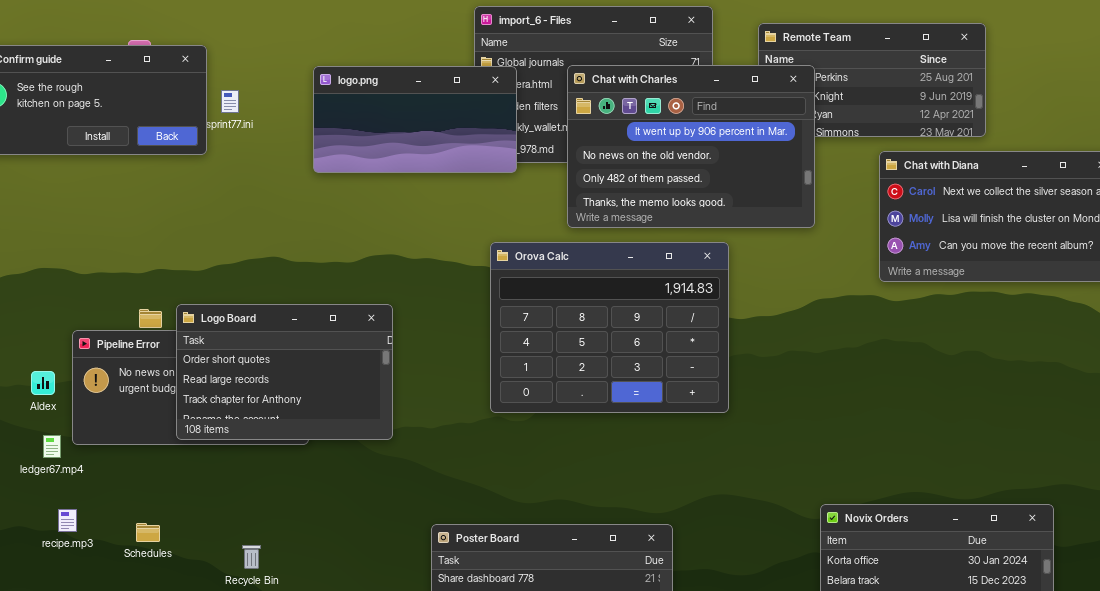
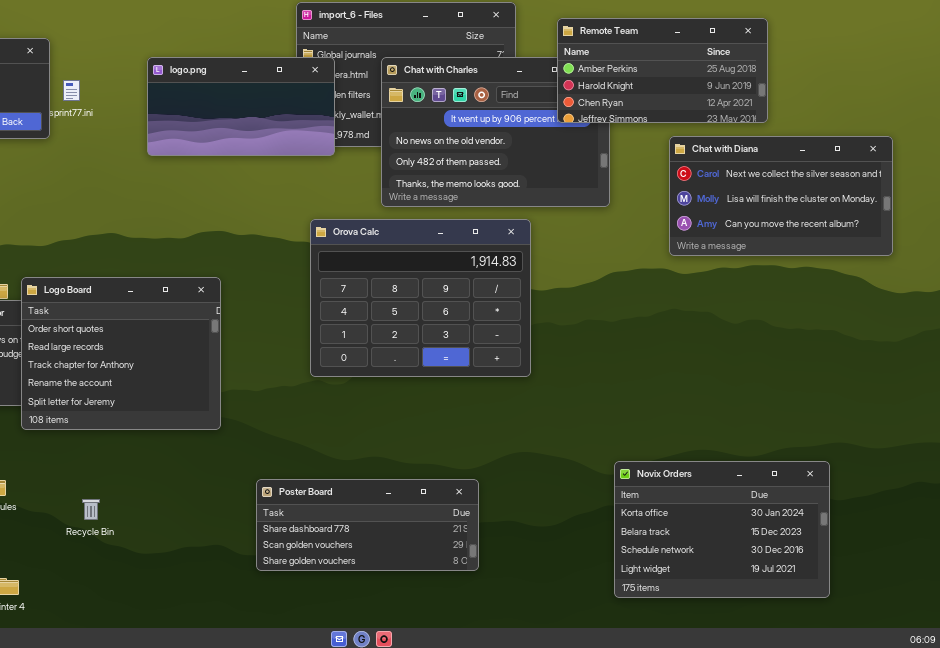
Remote Team: [758,23,986,137] -> [557,18,768,123], raised
Logo Board: [176,304,393,440] -> [21,277,221,430], resized

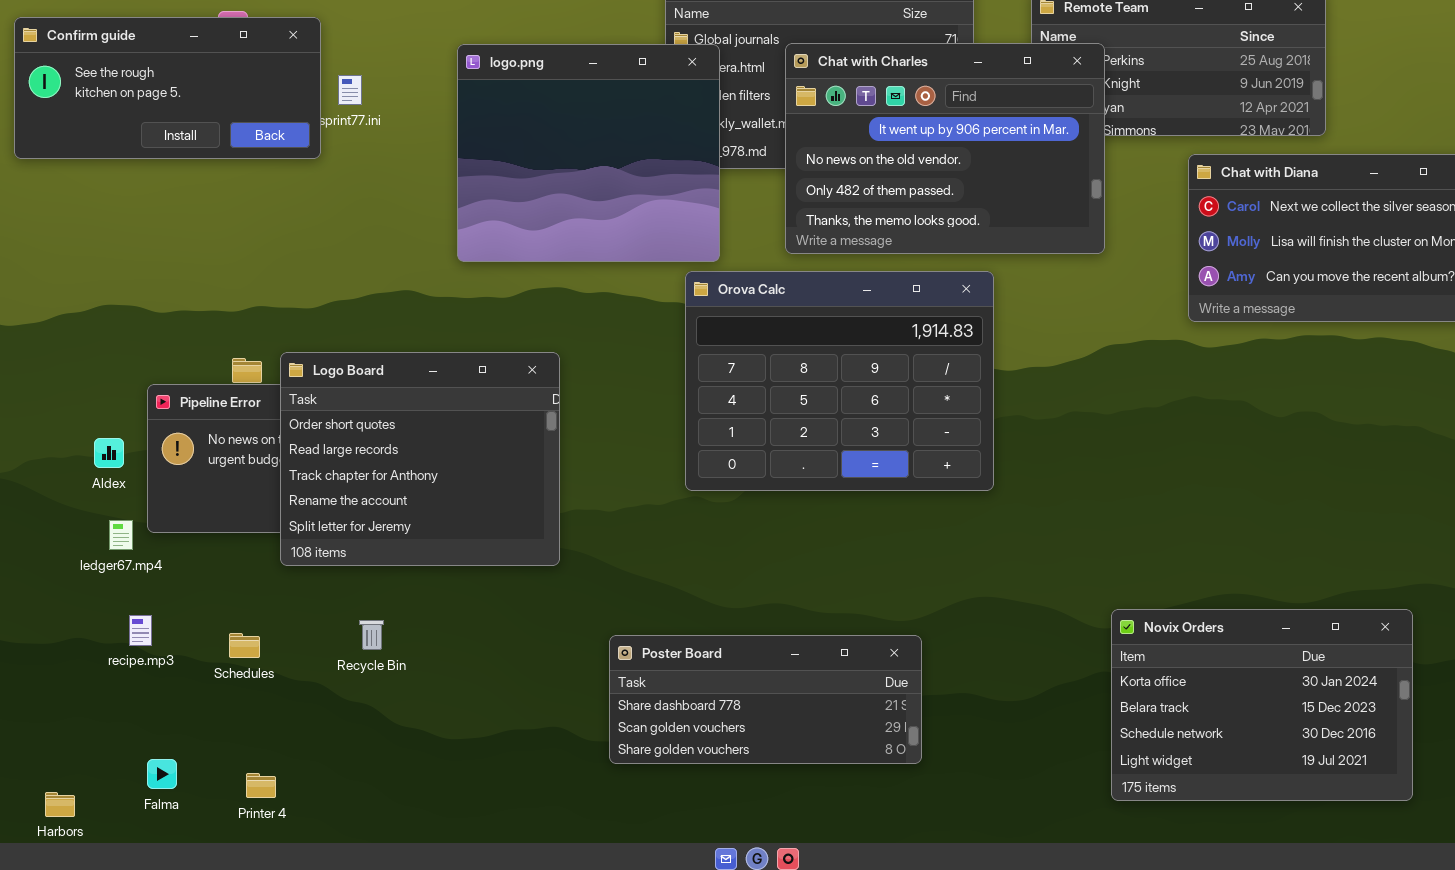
Chat with Charles: [381,57,610,207] -> [785,43,1105,254], raised
logo.png: [147,57,335,156] -> [457,44,720,262], resized
Recycle Bin: [82,499,100,520] -> [359,620,384,650], moved

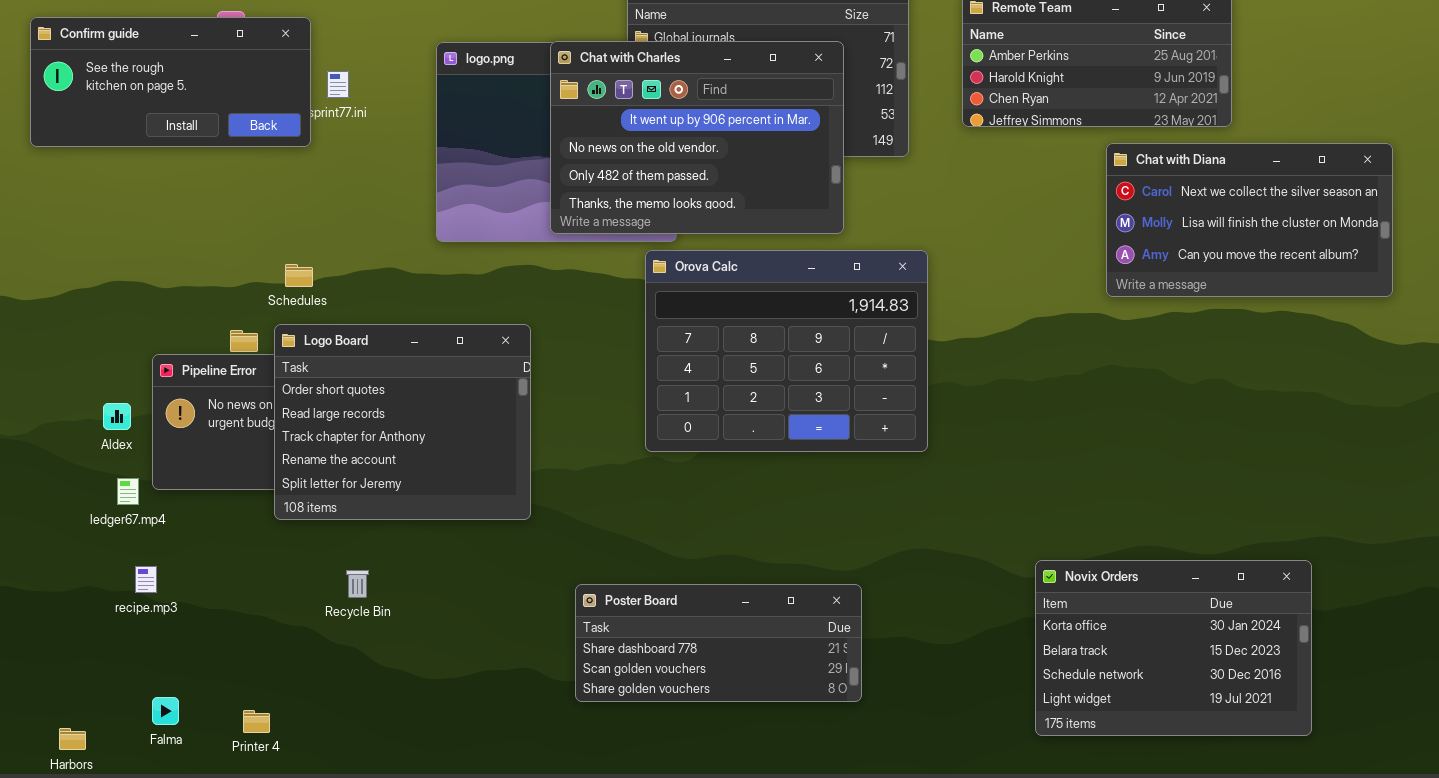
Chat with Charles: [785,43,1105,254] -> [550,41,844,234], moved
Schedules: [229,633,260,658] -> [285,264,313,287], moved

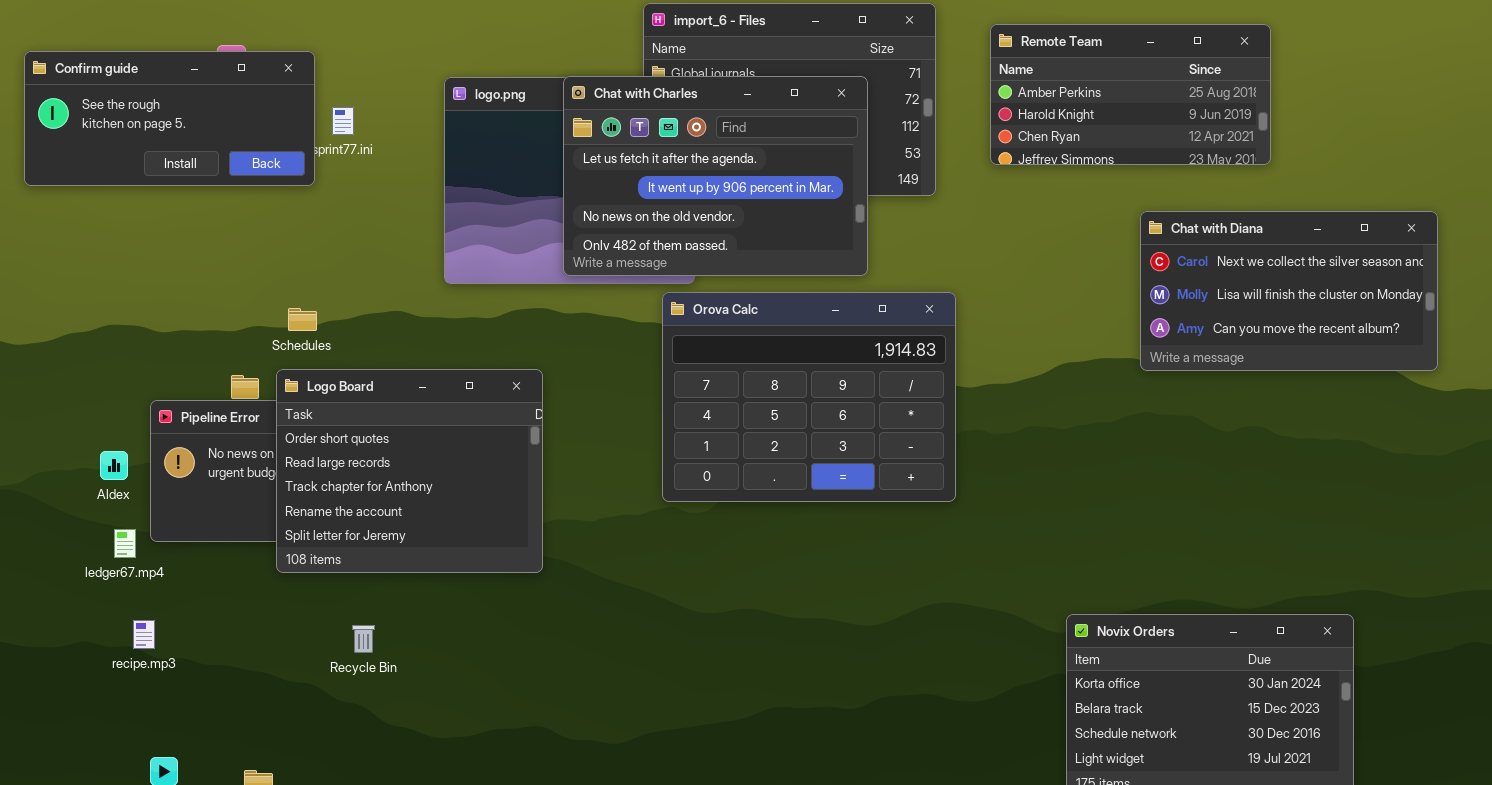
Chat with Charles: [550,41,844,234] -> [563,76,868,276], scrolled up 1 row
Chat with Diana: [1106,143,1393,297] -> [1140,211,1438,371], moved
Poster Board: [575,584,862,702] -> none, closed

